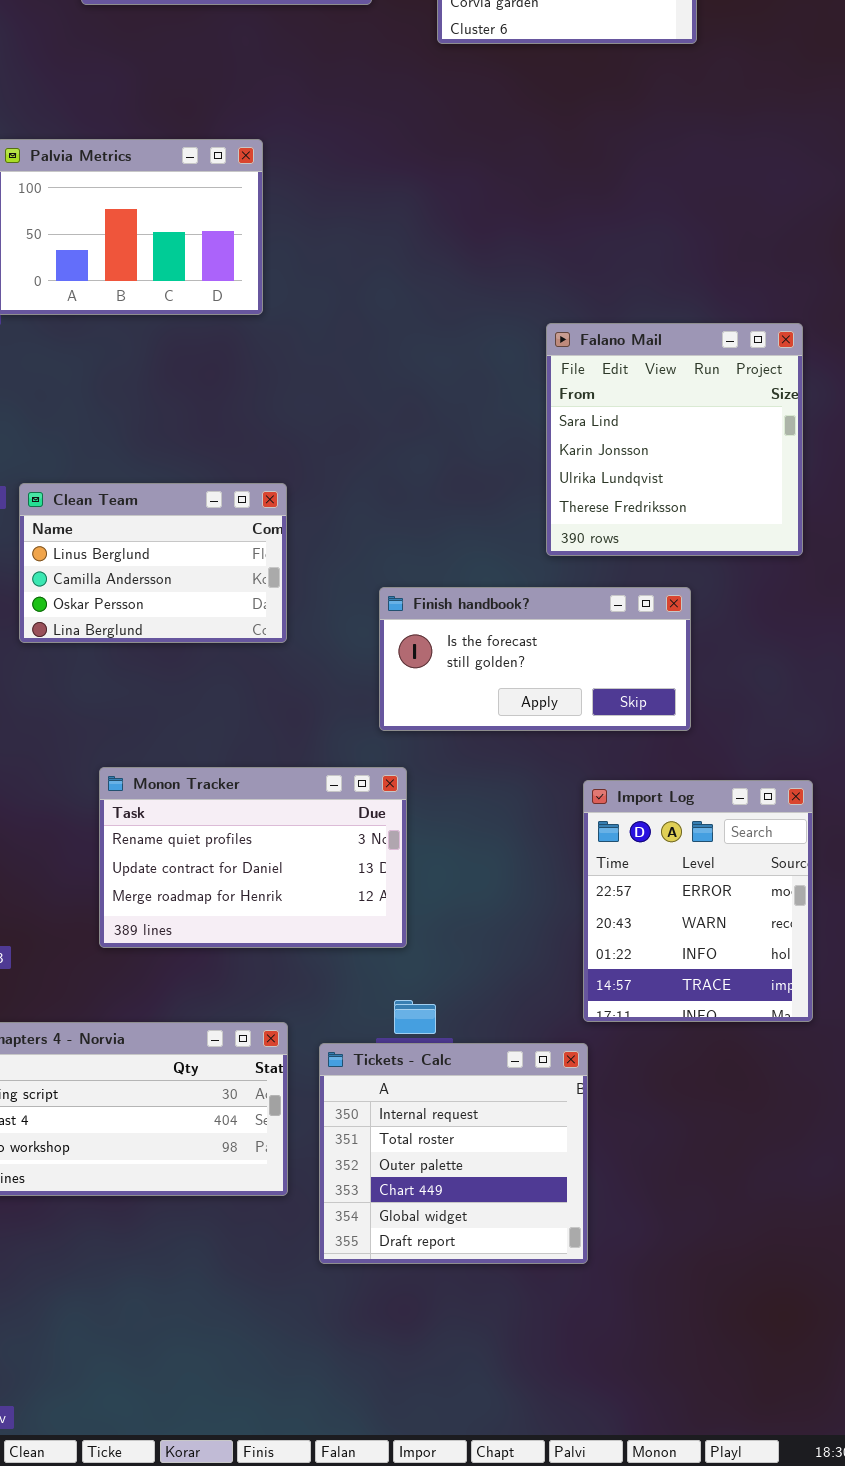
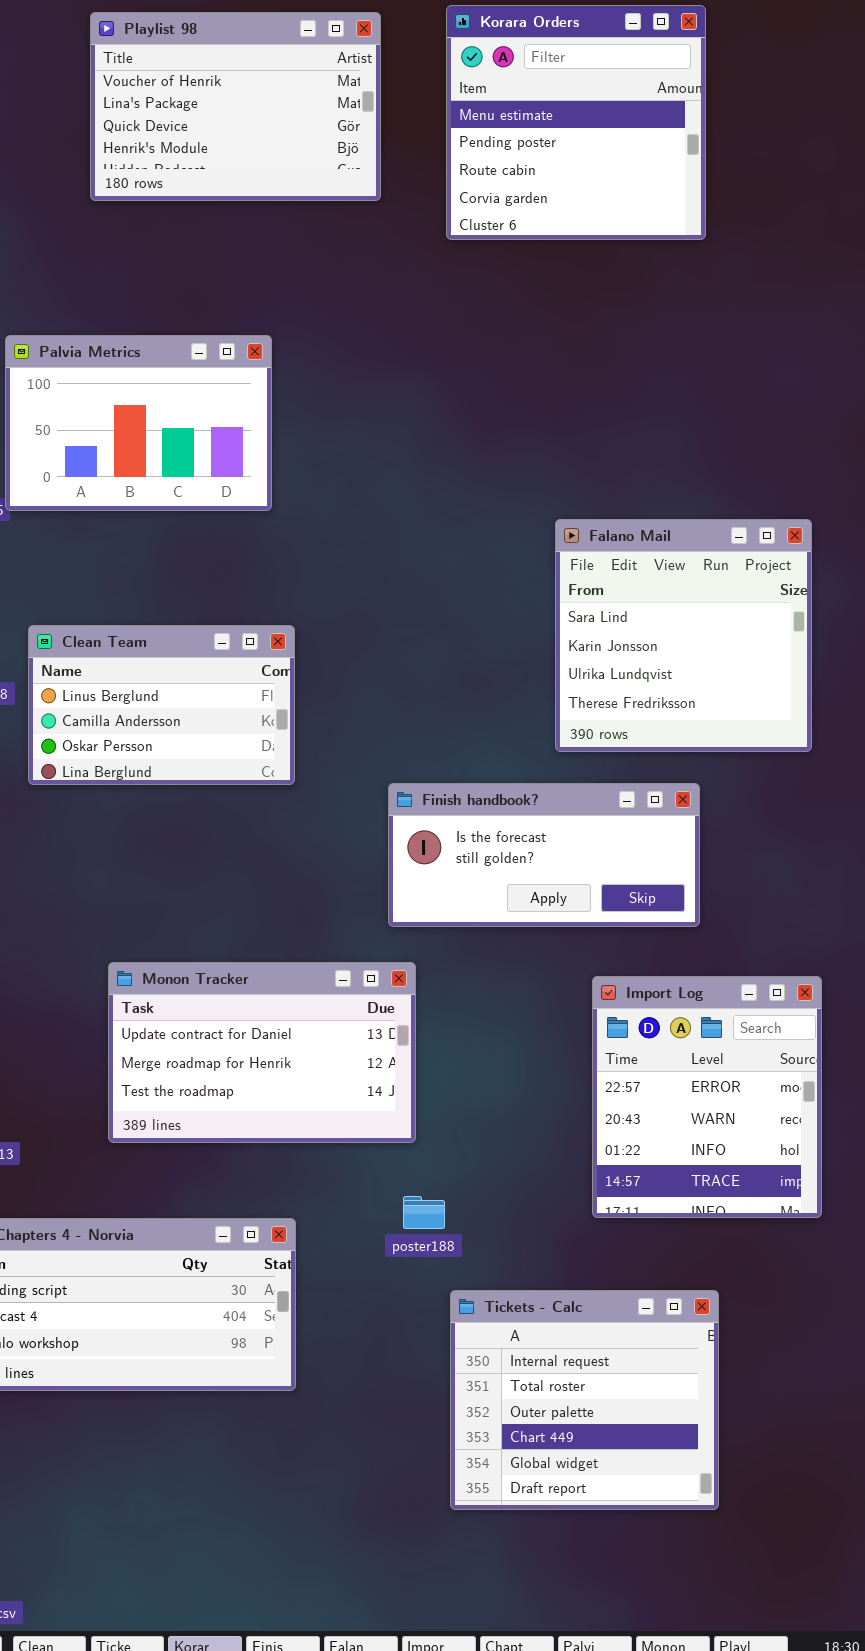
Clean Team: [19,483,287,643] -> [28,625,295,785], moved
Monon Tracker: [99,767,407,948] -> [108,962,416,1143], scrolled down 1 row
Tickets - Calc: [319,1043,588,1264] -> [450,1290,719,1510], moved

